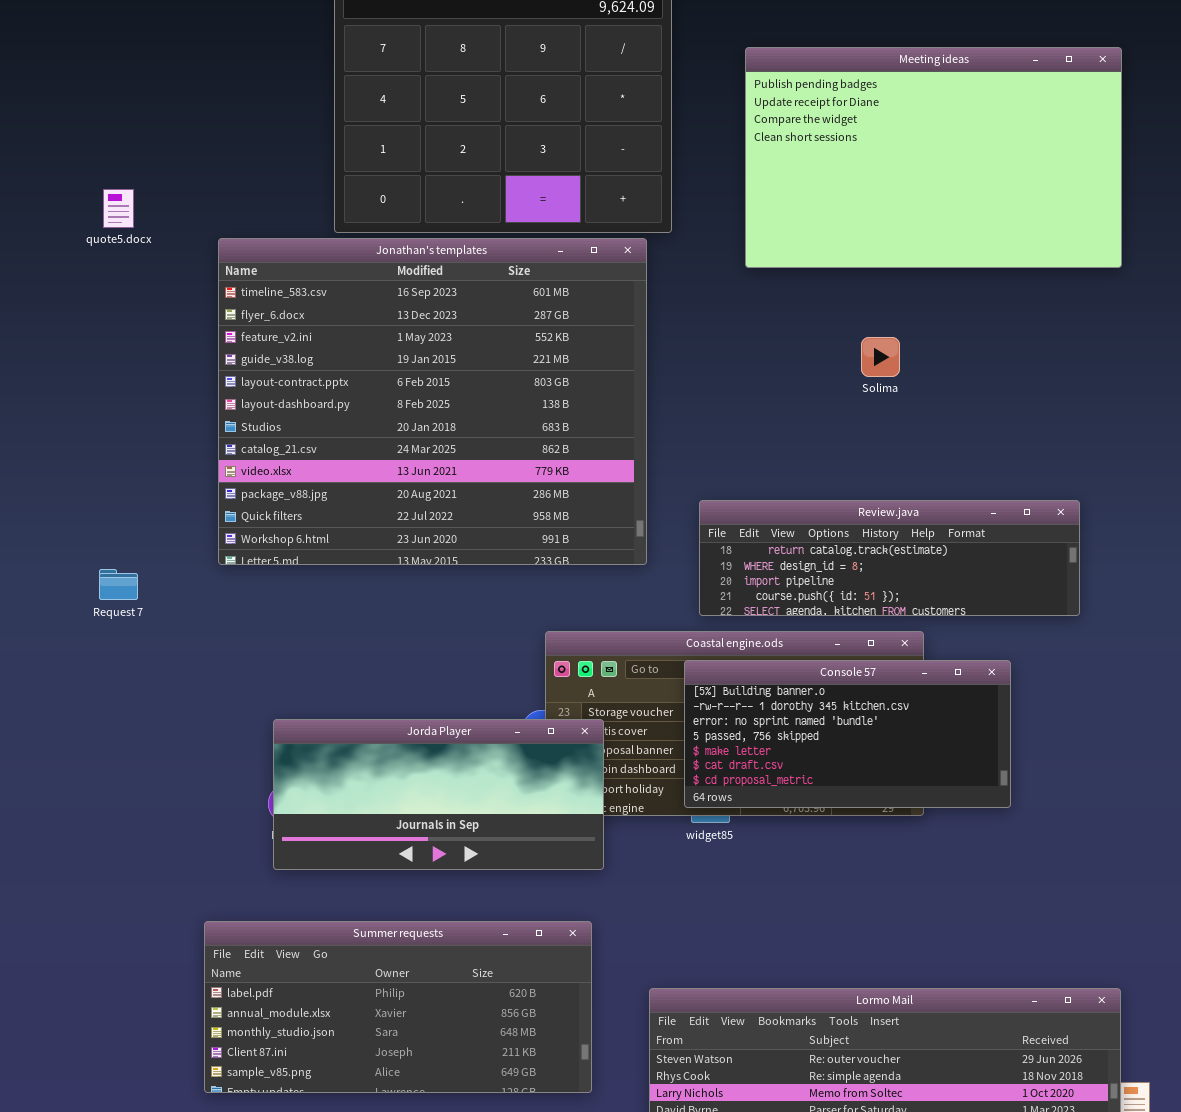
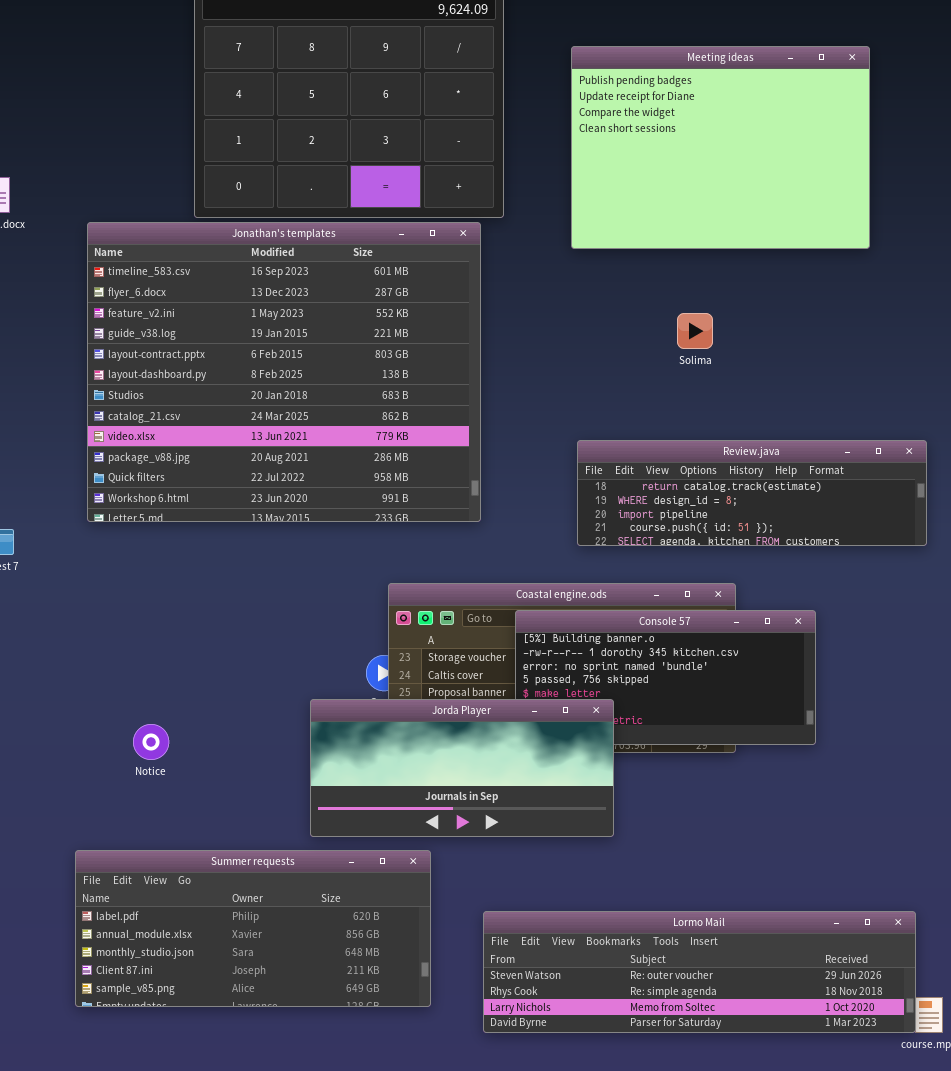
Meeting ideas: [745,47,1122,268] -> [571,46,870,249], resized
Review.java: [699,500,1080,616] -> [577,440,927,546], moved
Jorda Player: [273,719,604,870] -> [310,699,614,837], moved

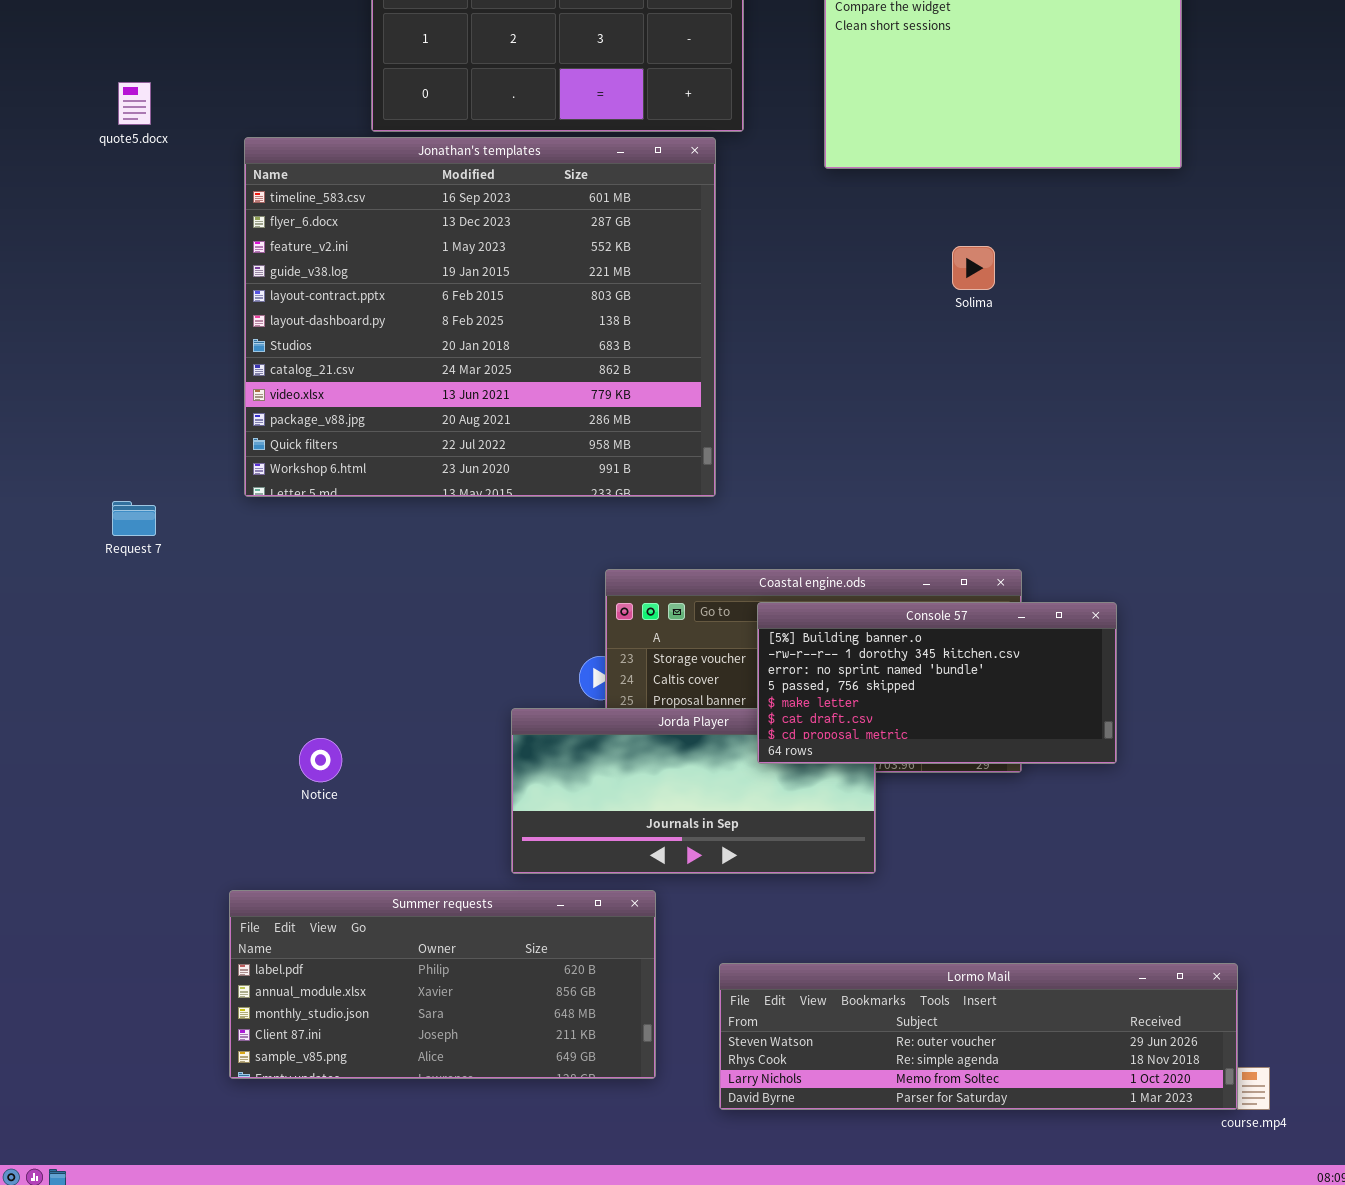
Review.java: [577,440,927,546] -> none, closed
Console 57: [515,610,816,745] -> [757,602,1117,764], raised

